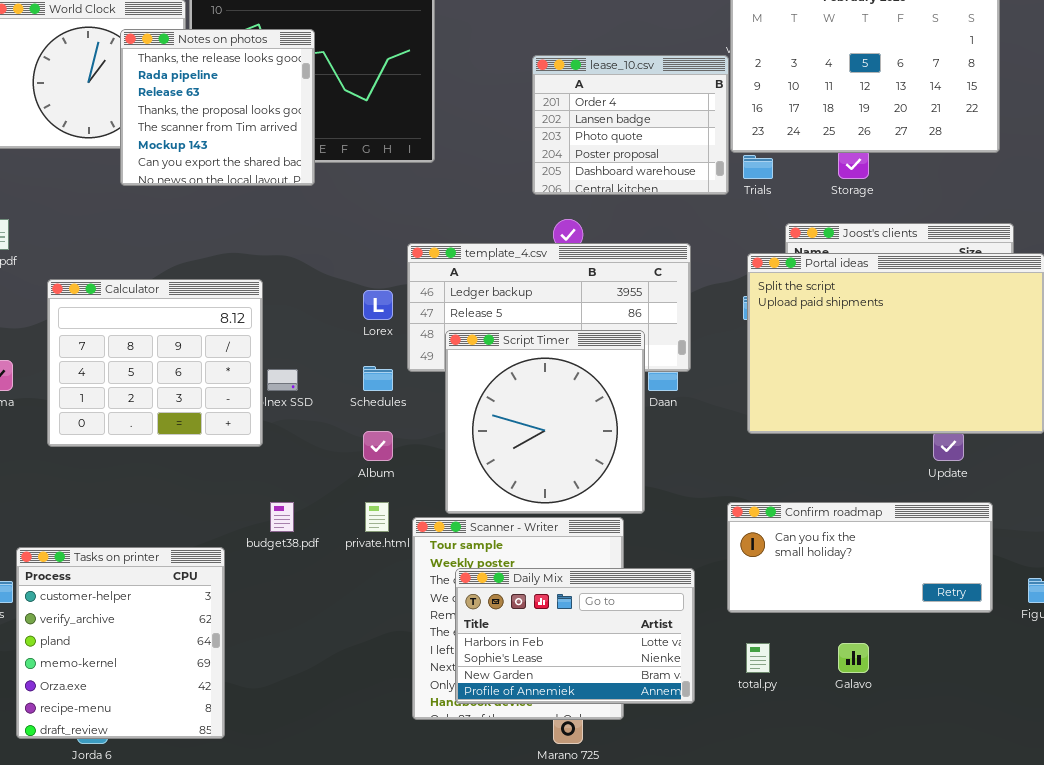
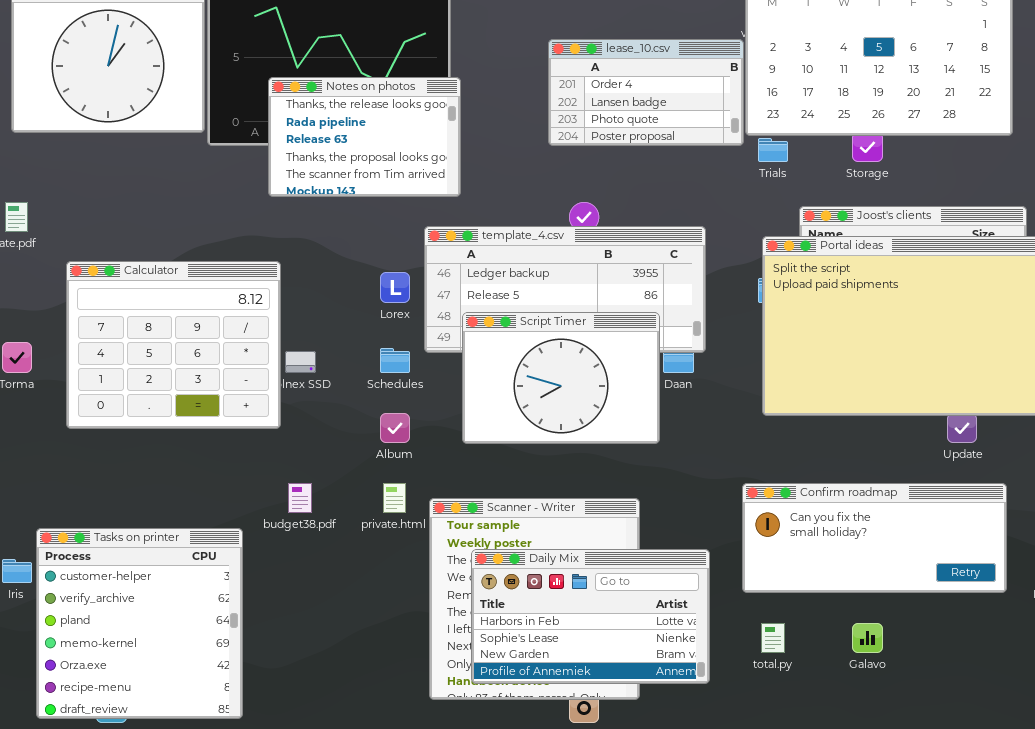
Notes on photos: [120,29,315,186] -> [268,77,461,197], moved, resized
lease_10.csv: [532,55,729,195] -> [548,39,744,146], resized
Script Timer: [445,330,645,514] -> [462,312,660,444], resized

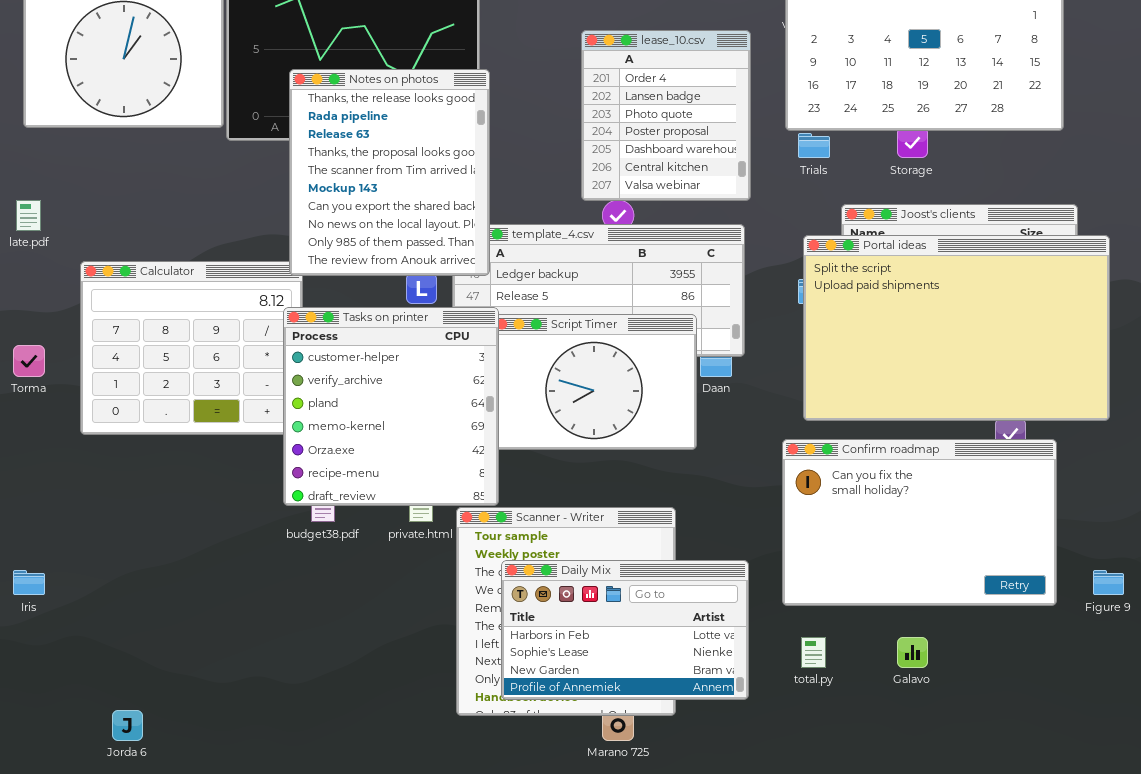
lease_10.csv: [548,39,744,146] -> [581,30,751,201], resized
Notes on photos: [268,77,461,197] -> [289,69,490,276], resized
Confirm roadmap: [742,483,1007,593] -> [782,439,1057,606], resized
Tasks on printer: [36,528,243,719] -> [283,307,499,506], moved

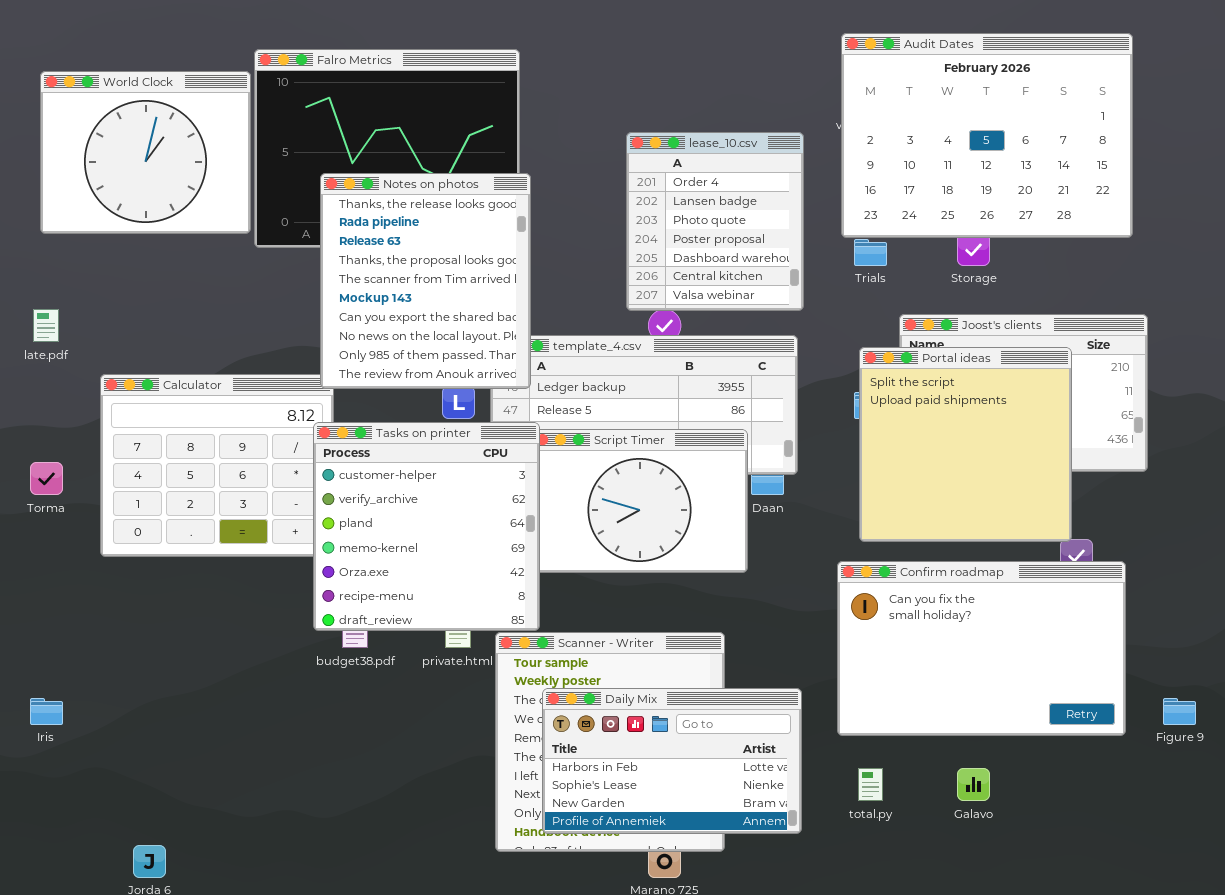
Portal ideas: [803,235,1110,421] -> [859,347,1072,542], resized

